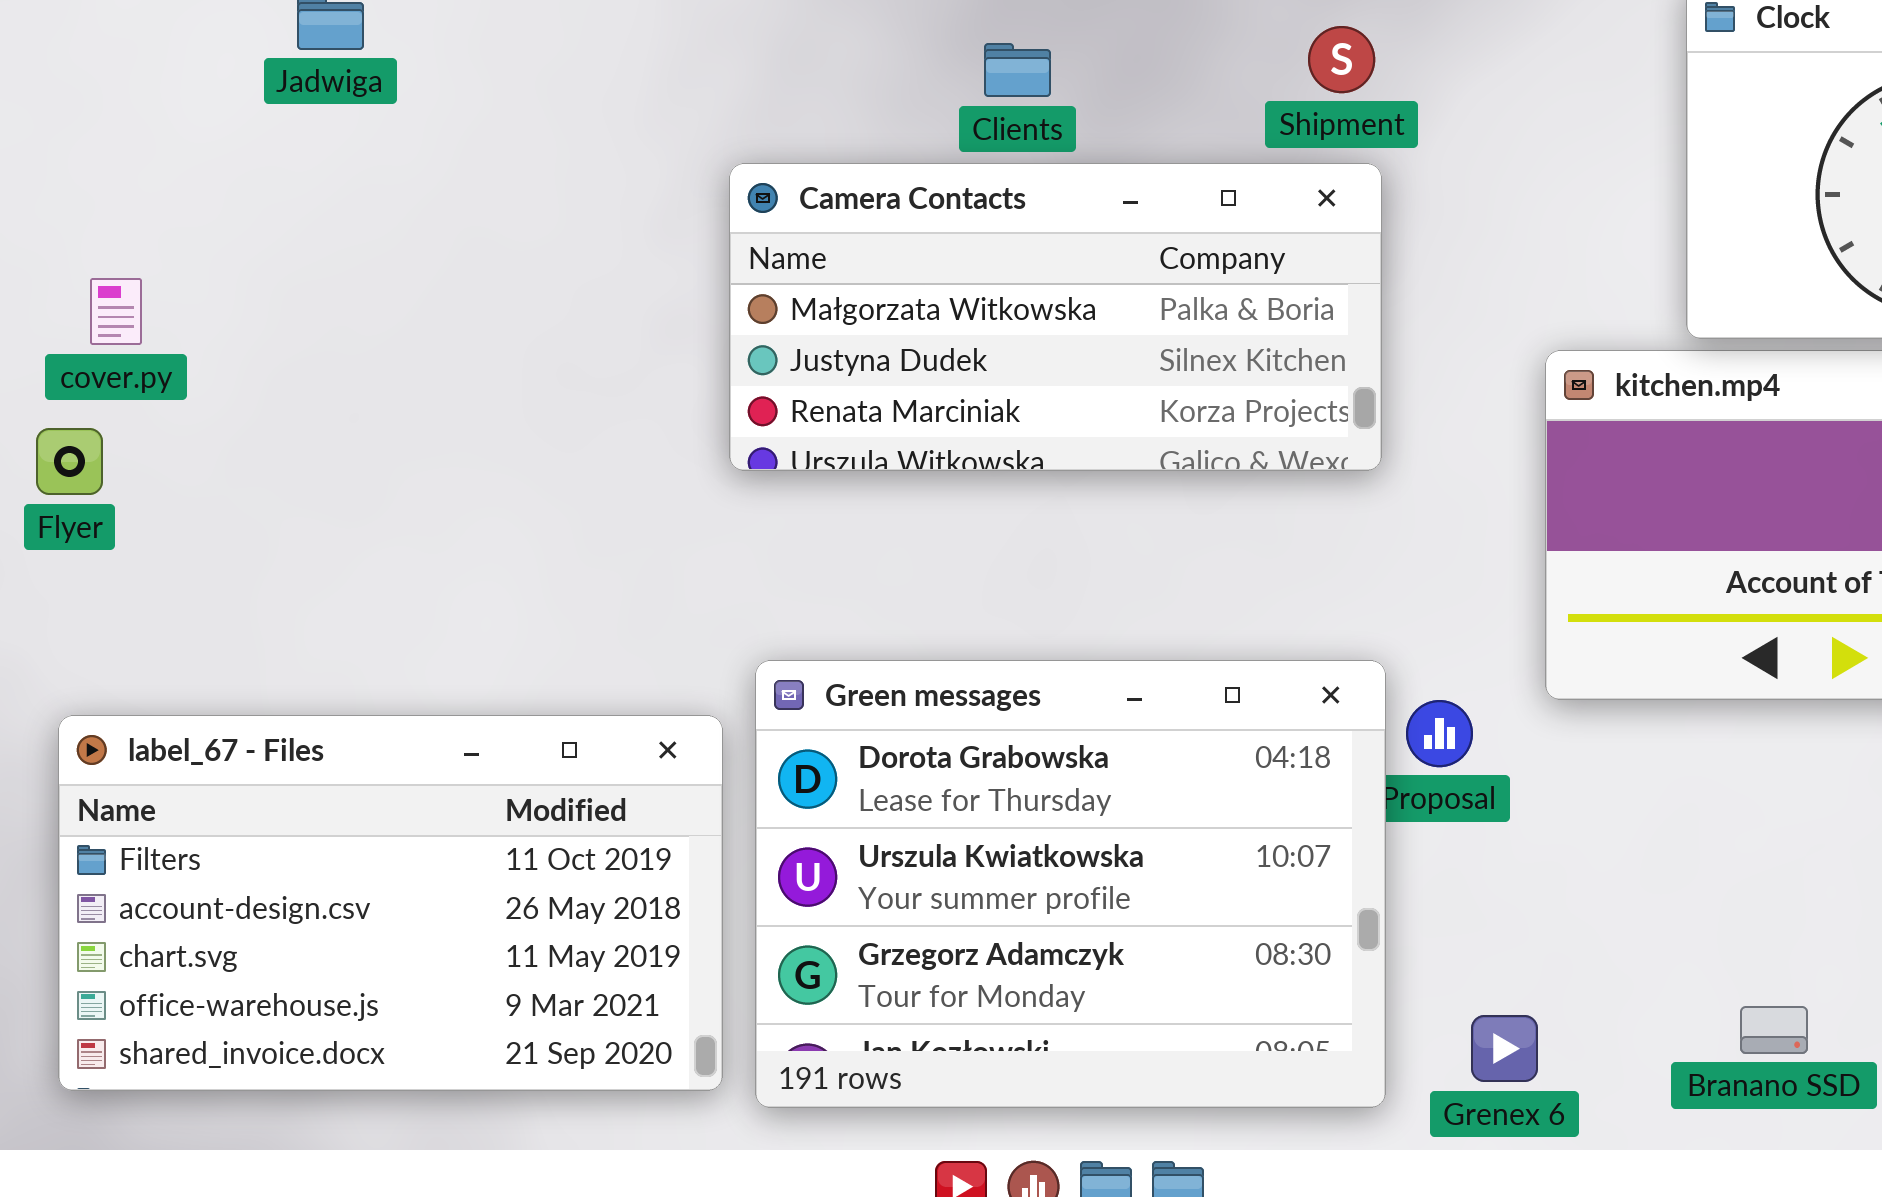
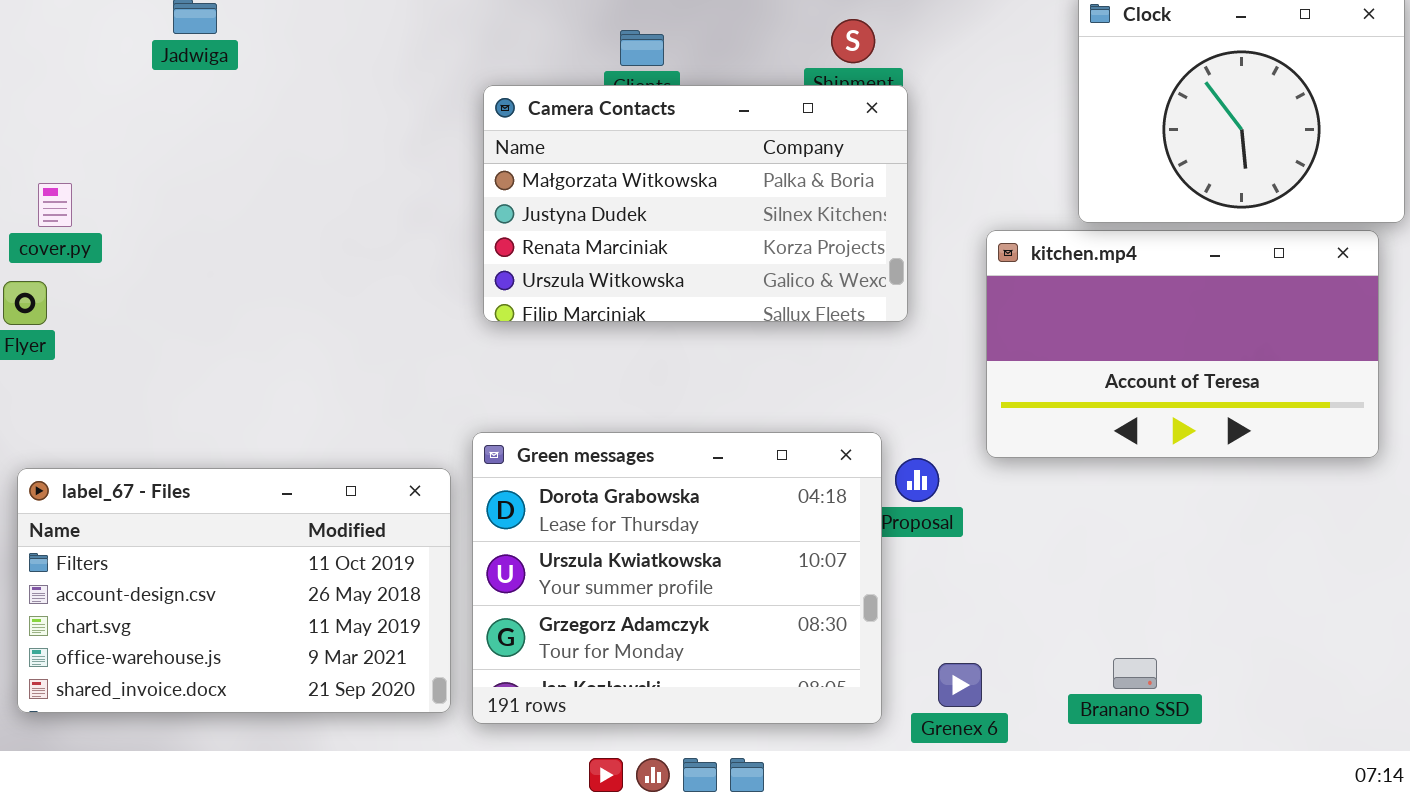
Camera Contacts: [729,163,1382,471] -> [483,85,908,322], moved, resized

